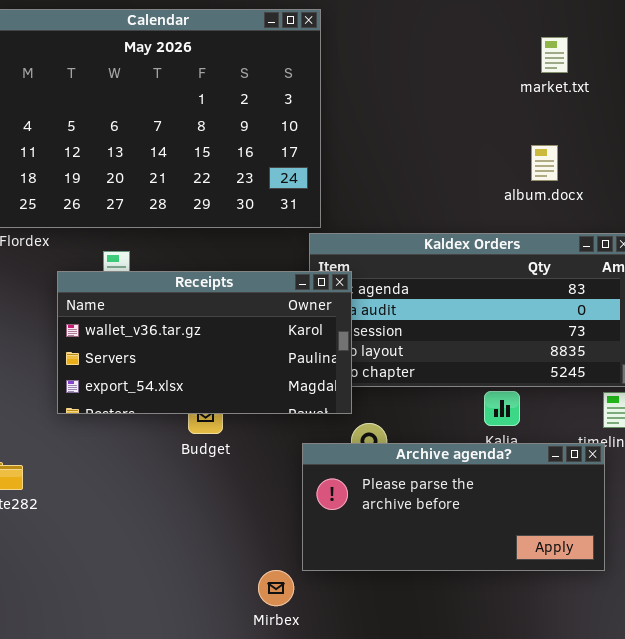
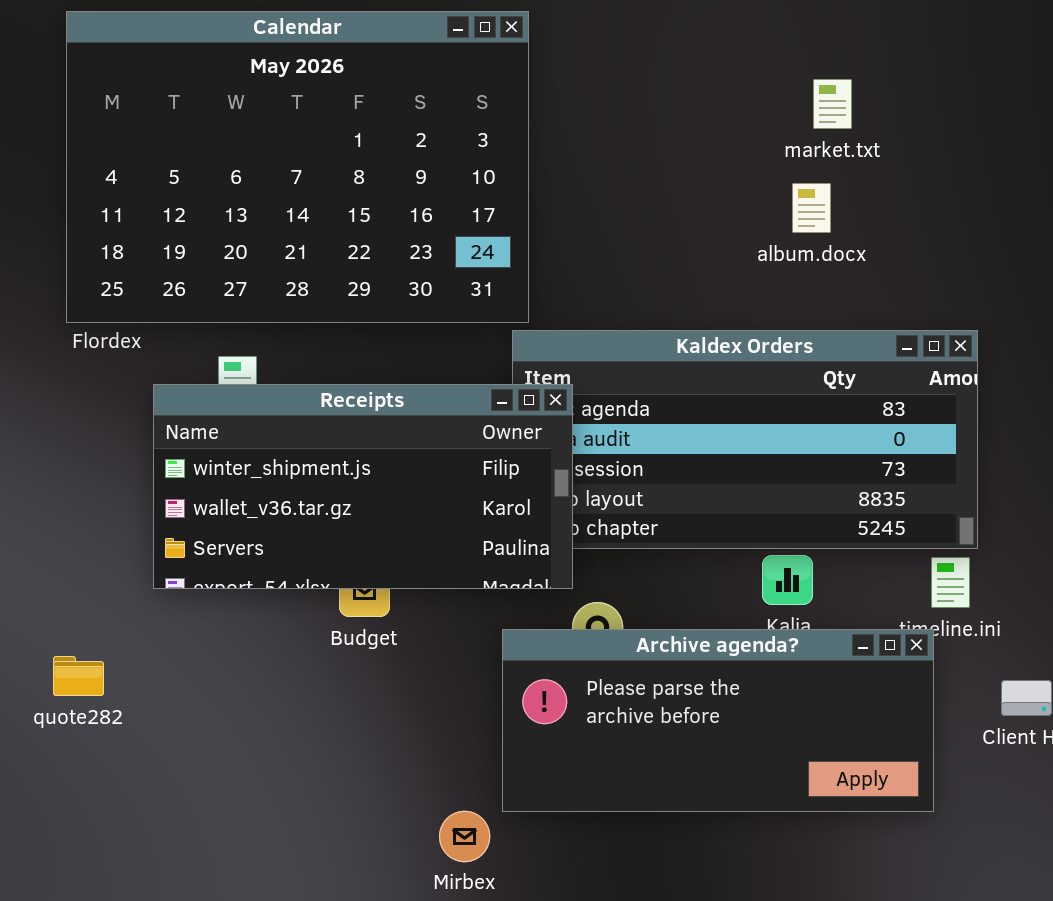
market.txt: [541,37,568,73] -> [813,79,852,129], moved
album.docx: [531,145,558,181] -> [792,183,831,233], moved
Receipts: [57,271,352,414] -> [153,384,573,589], scrolled up 1 row

